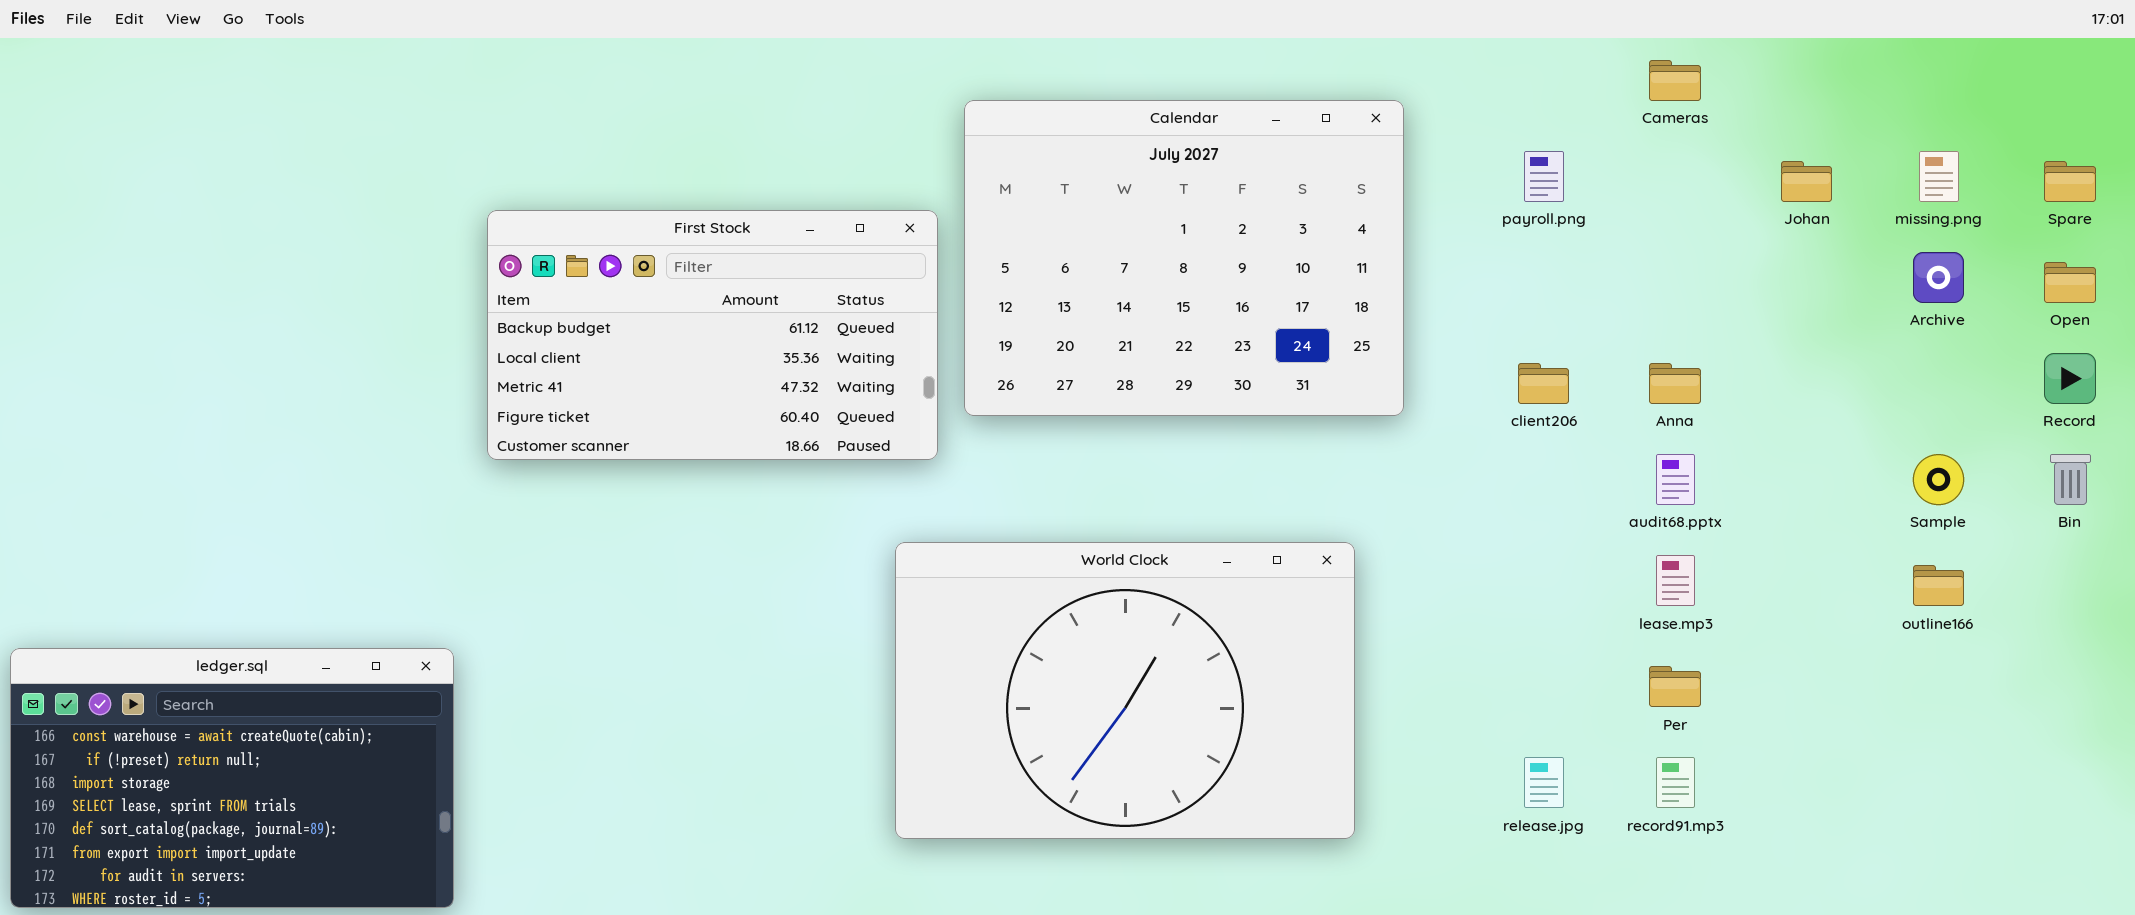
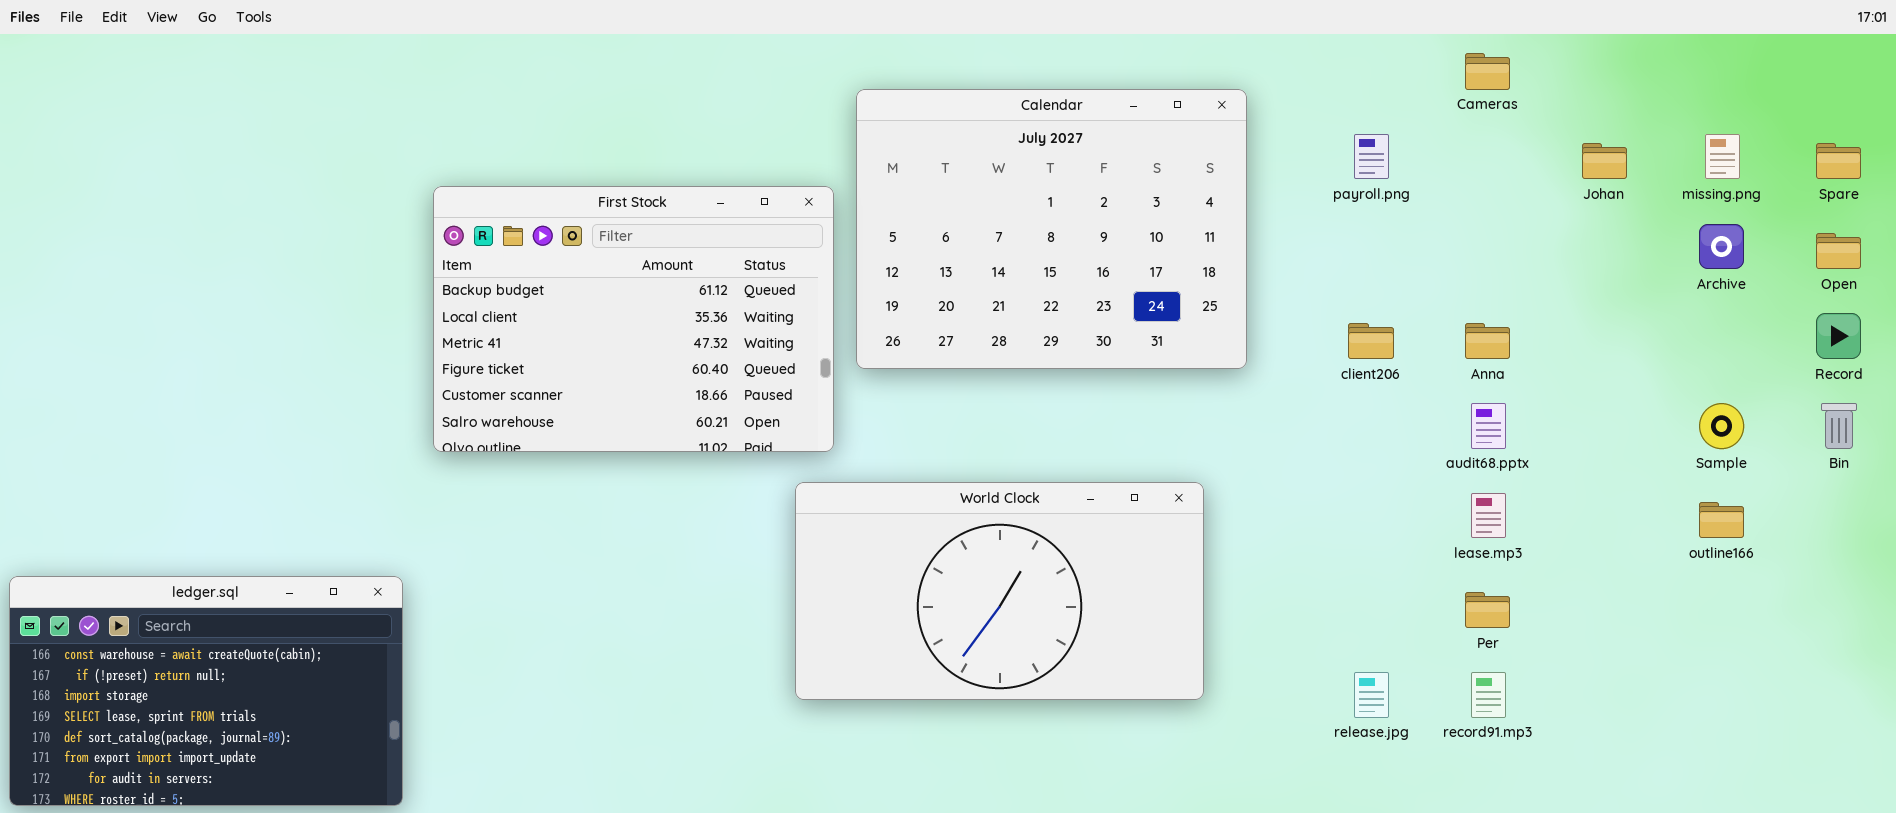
First Stock: [487,210,938,460] -> [433,186,834,452], resized
World Clock: [895,542,1355,839] -> [795,482,1204,700], resized

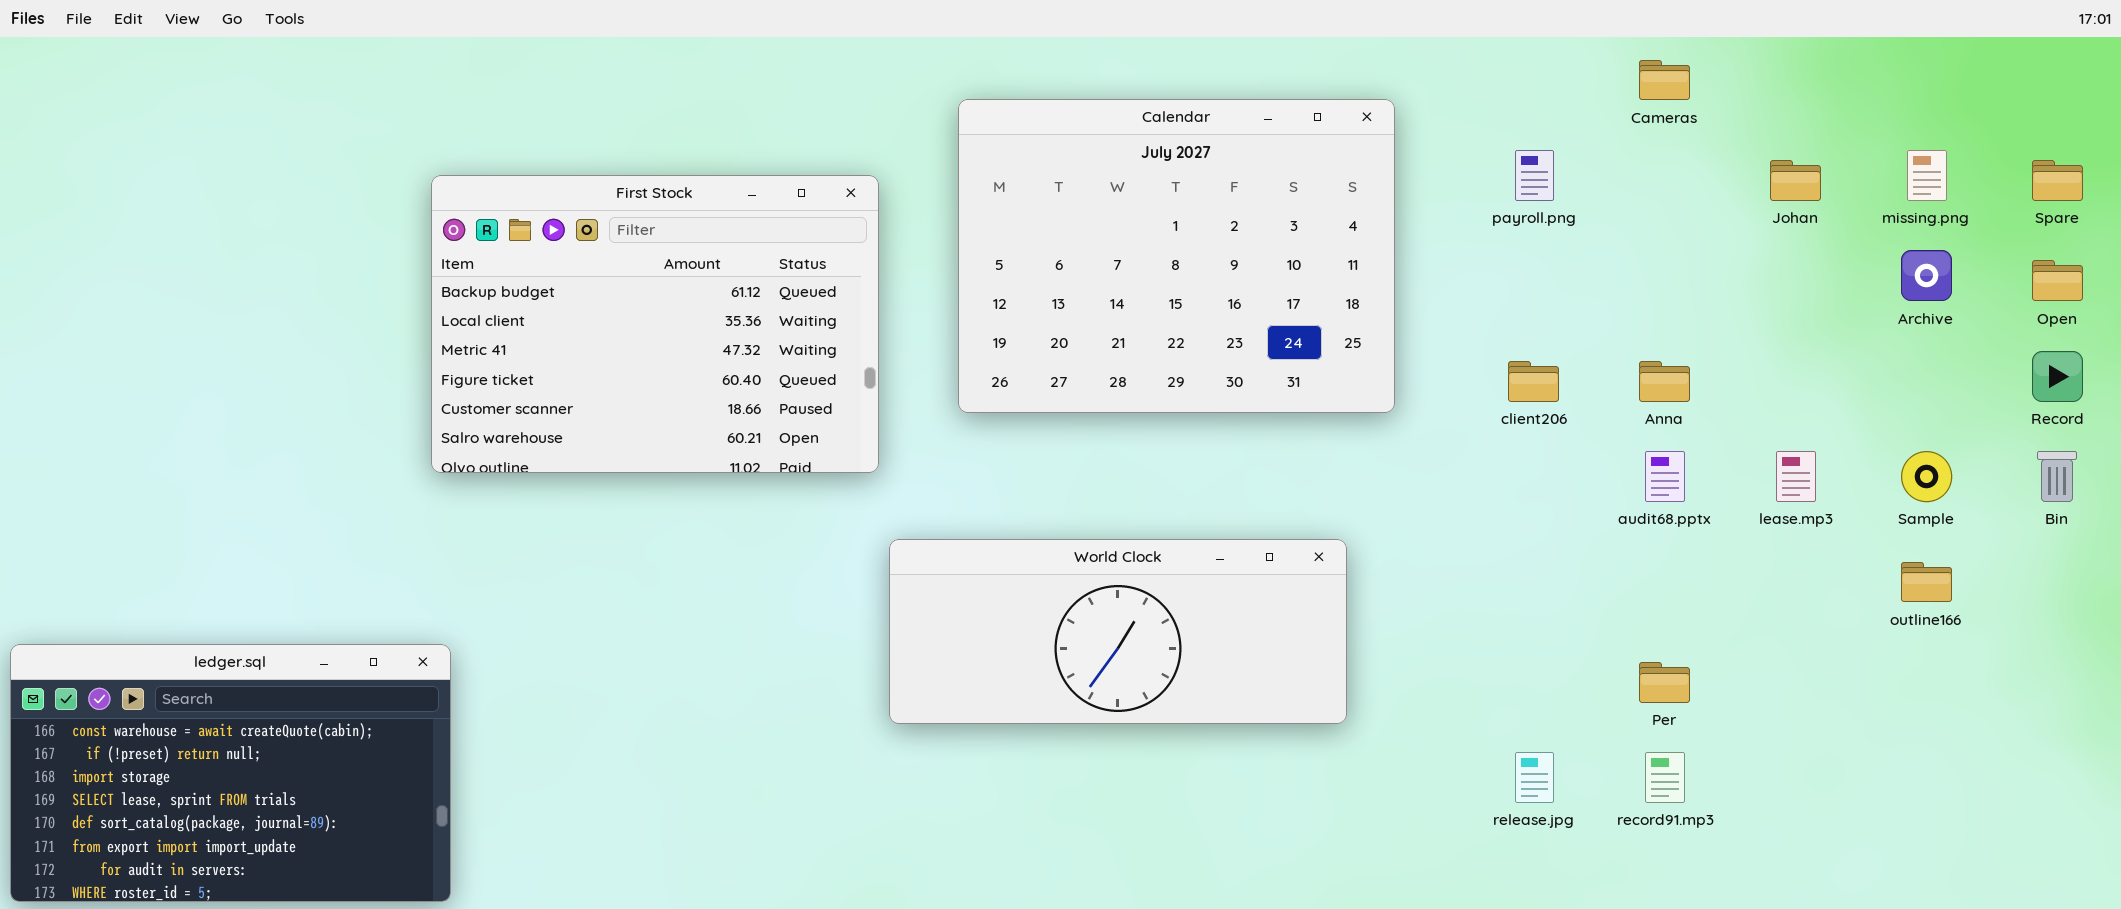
First Stock: [433,186,834,452] -> [431,175,879,473], moved
World Clock: [795,482,1204,700] -> [889,539,1347,724], resized
lease.mp3: [1471,493,1506,538] -> [1776,451,1816,502], moved

